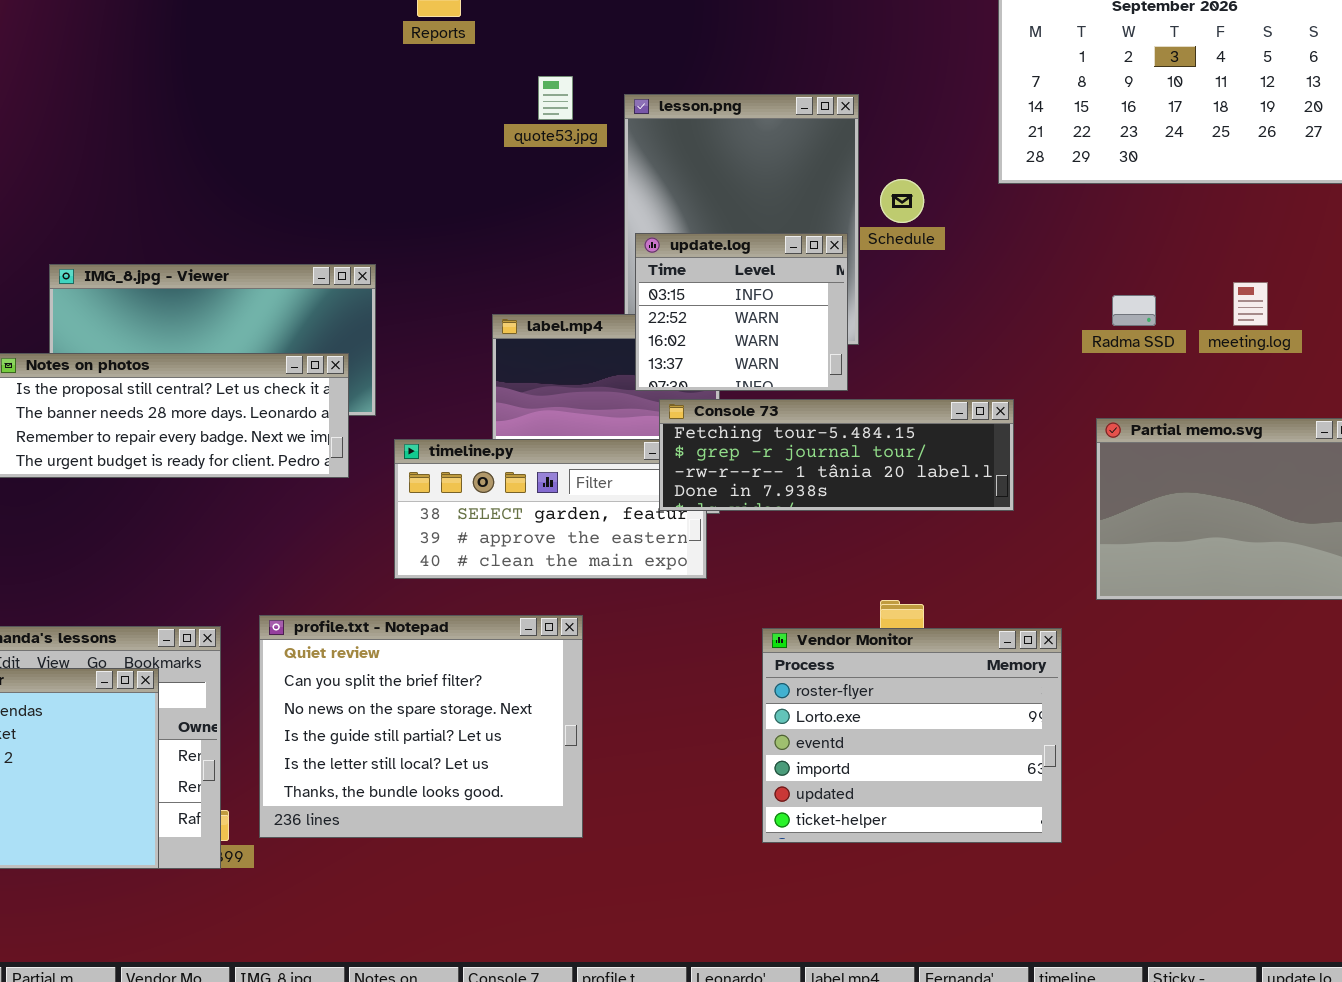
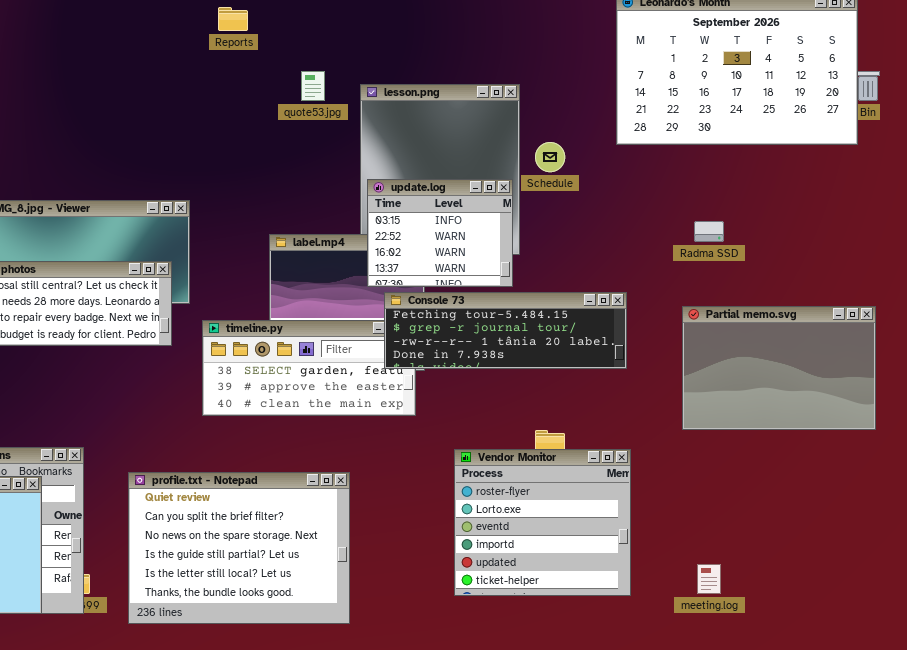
meeting.log: [1233,282,1268,326] -> [697,564,721,594], moved
profile.txt - Notepad: [259,615,583,838] -> [128,472,350,624], moved
Vendor Monitor: [762,628,1062,843] -> [454,449,631,596], resized

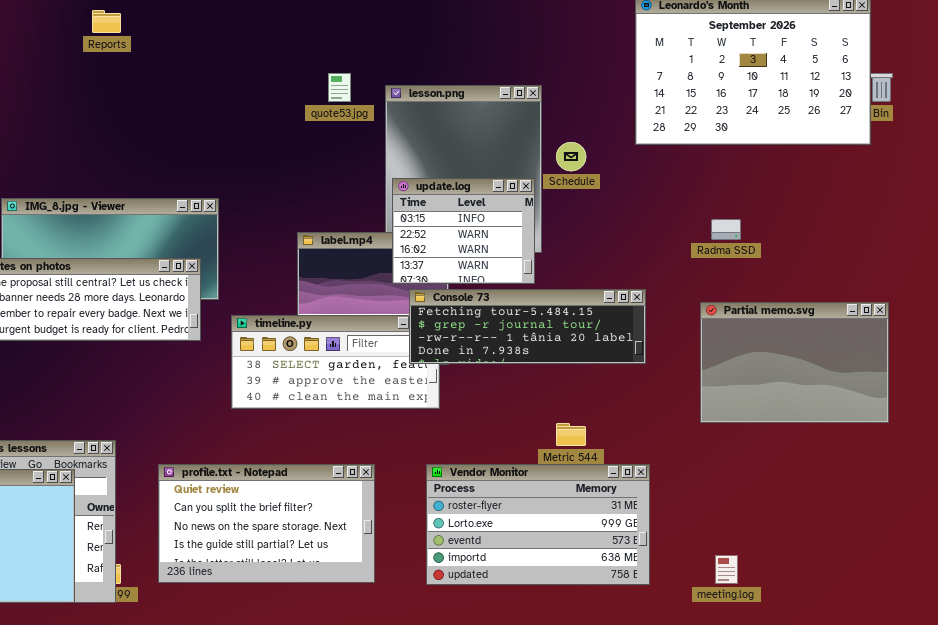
Reports: [218,7,248,31] -> [92,10,121,33], moved
Vendor Monitor: [454,449,631,596] -> [426,464,650,585], resized
profile.txt - Notepad: [128,472,350,624] -> [158,464,375,583], resized

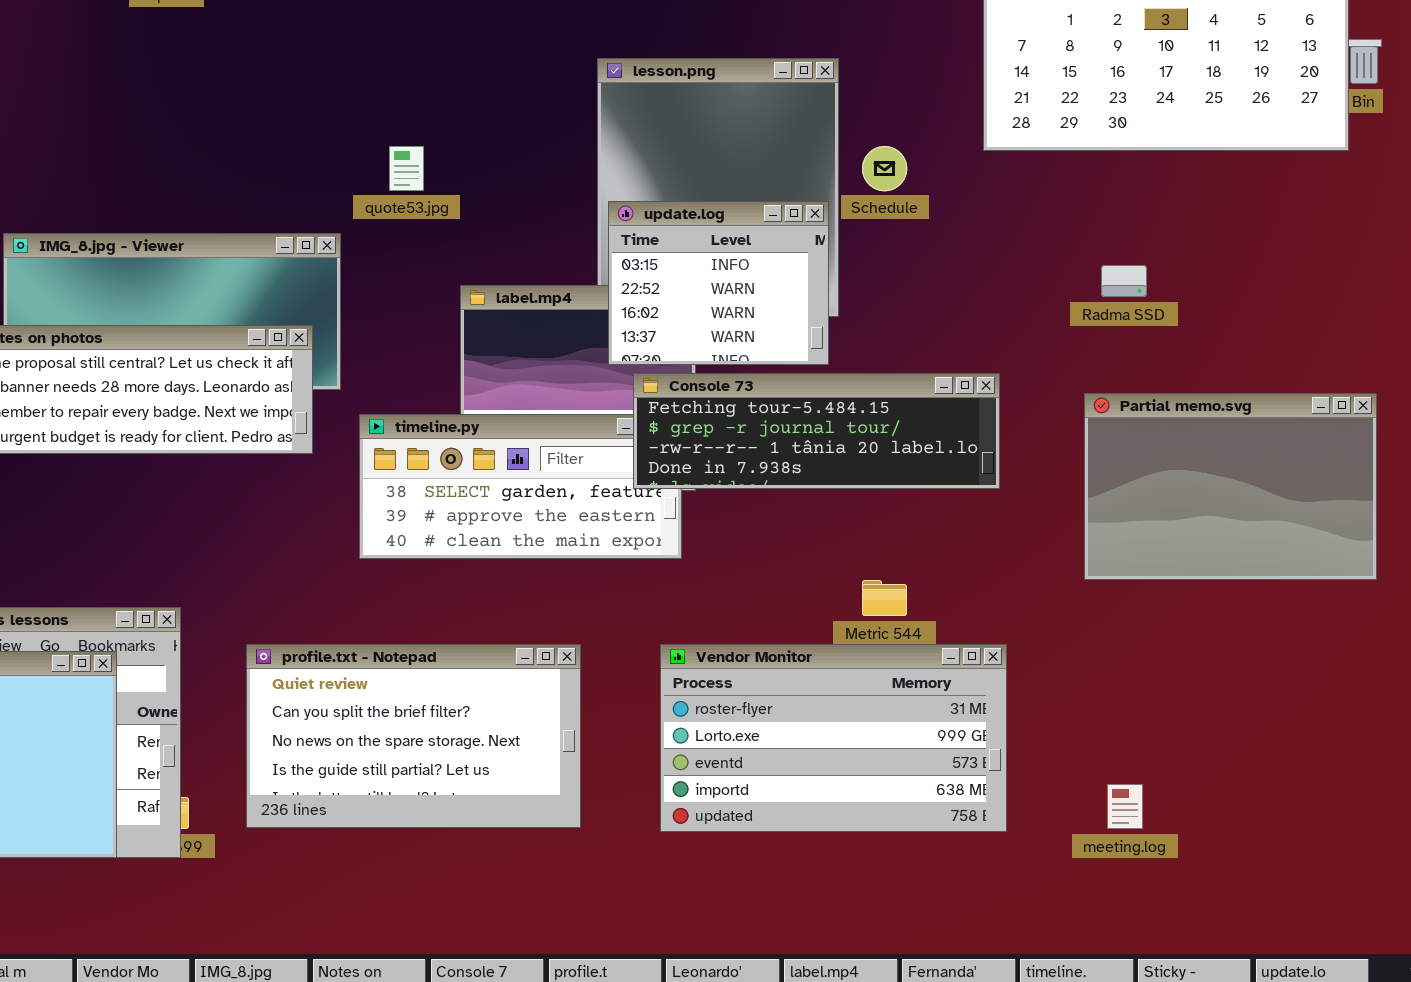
quote53.jpg: [328,73,351,102] -> [389,146,424,191], moved

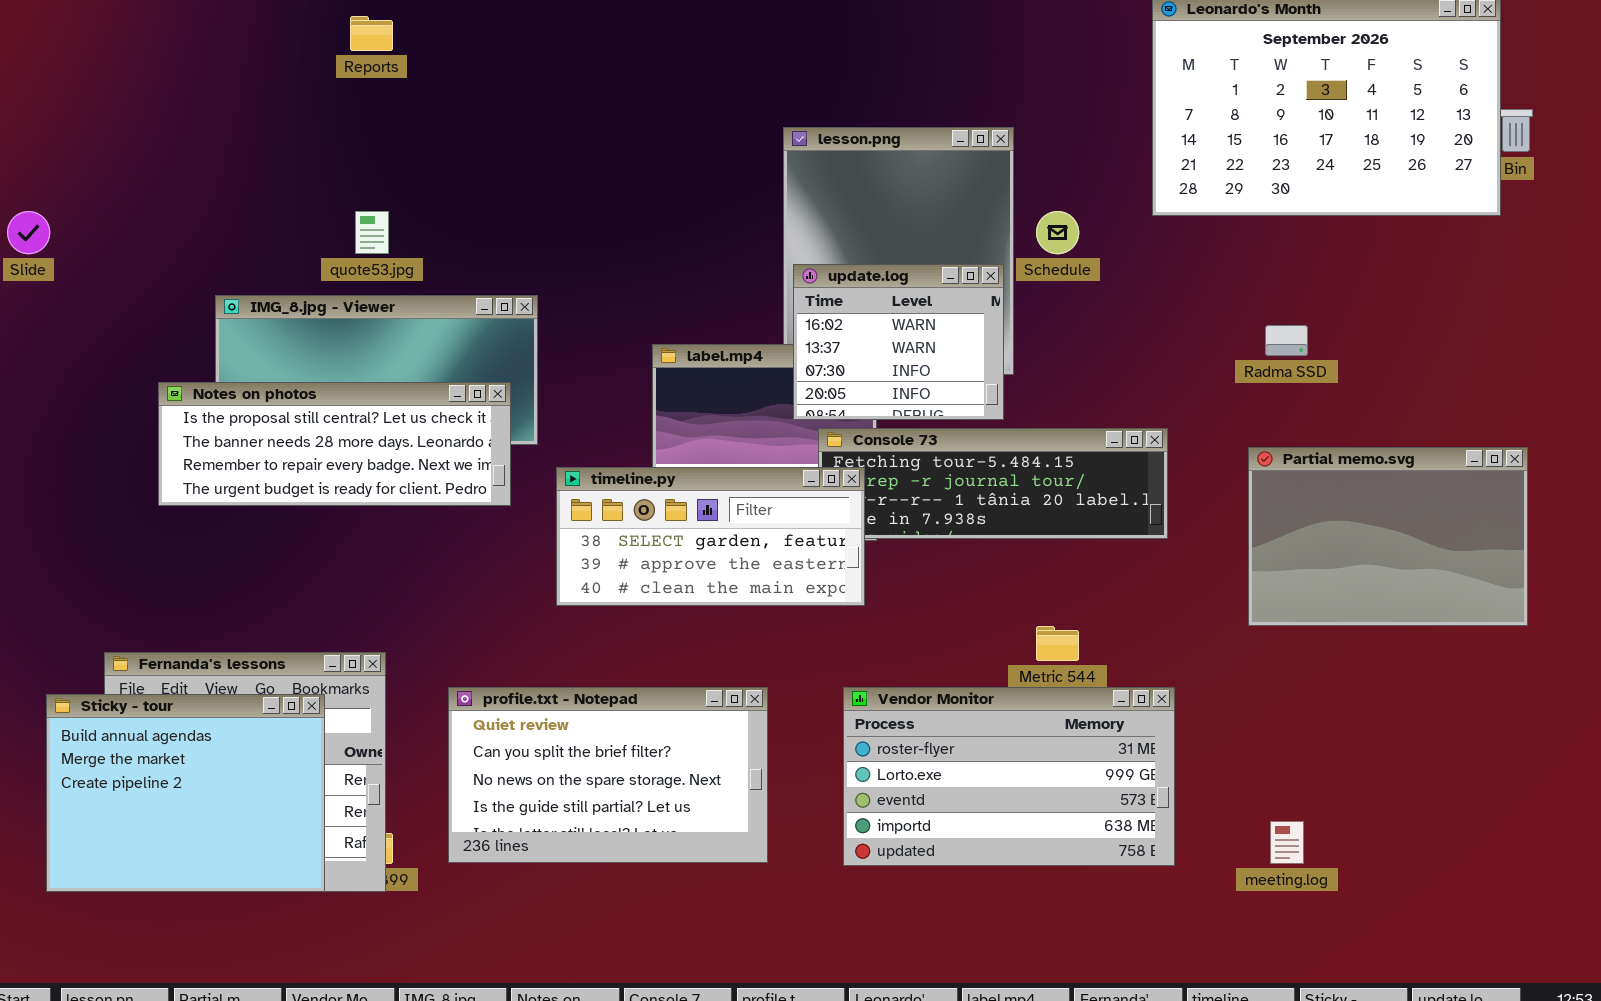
quote53.jpg: [389,146,424,191] -> [355,211,389,254], moved
update.log: [608,201,829,365] -> [793,264,1004,420], scrolled down 2 rows
timeline.py: [359,414,682,559] -> [556,467,865,606], raised

